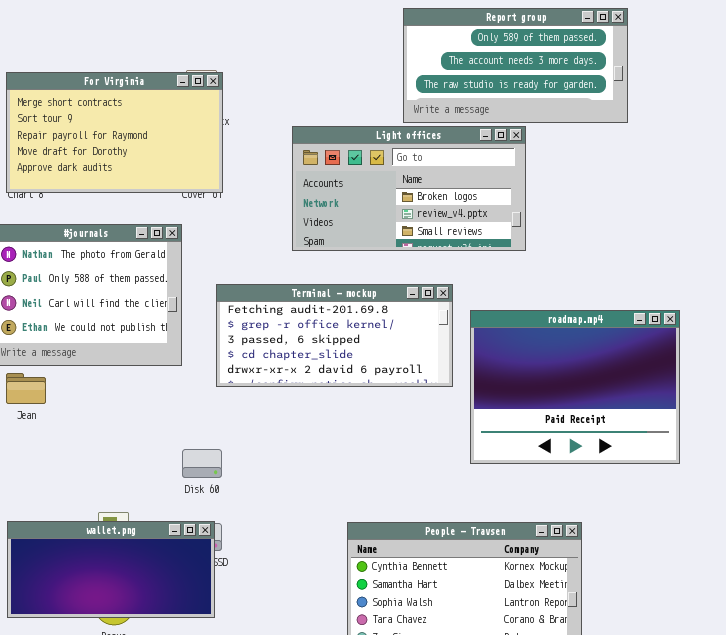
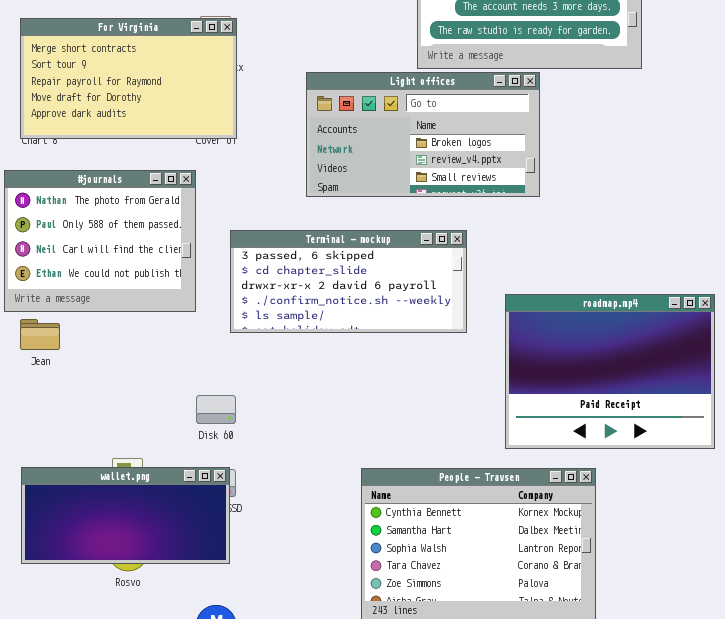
Terminal - mockup: [216,284,453,387] -> [230,230,467,333], scrolled down 2 rows
roadmap.mp4: [470,310,680,464] -> [505,294,715,449], moved

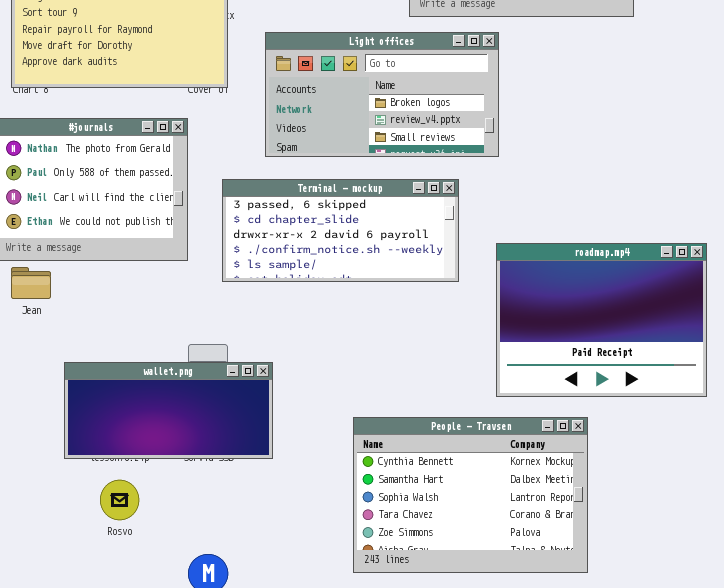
Light offices: [306,72,540,197] -> [265,32,499,157], moved
wallet.png: [21,467,230,564] -> [64,362,273,459], moved

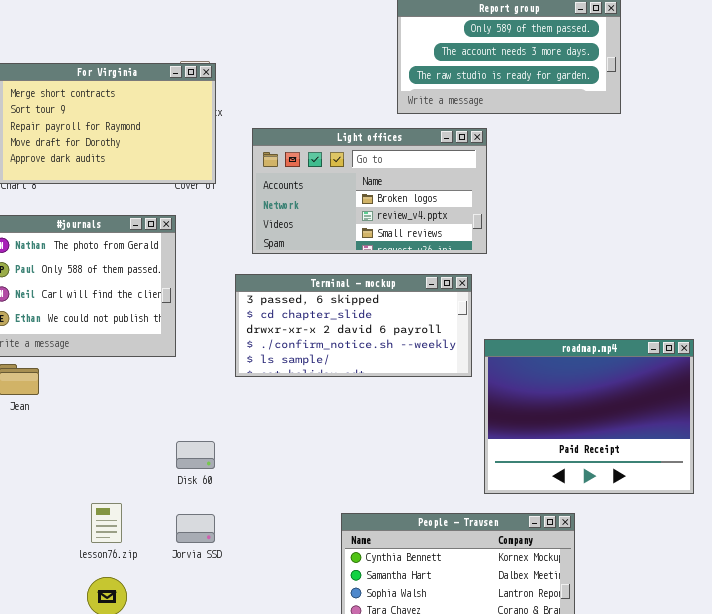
Terminal - mockup: [222,179,459,282] -> [235,274,472,377], moved
wallet.png: [64,362,273,459] -> none, closed

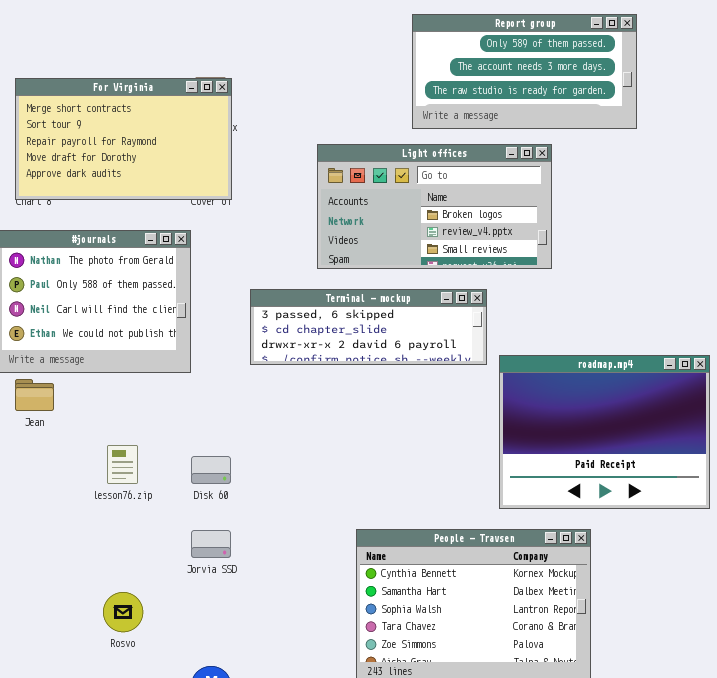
Light offices: [252,128,487,254] -> [317,144,552,269], moved
Terminal - mockup: [235,274,472,377] -> [250,289,487,365], resized
lesson76.zip: [91,503,122,543] -> [107,445,138,484], moved

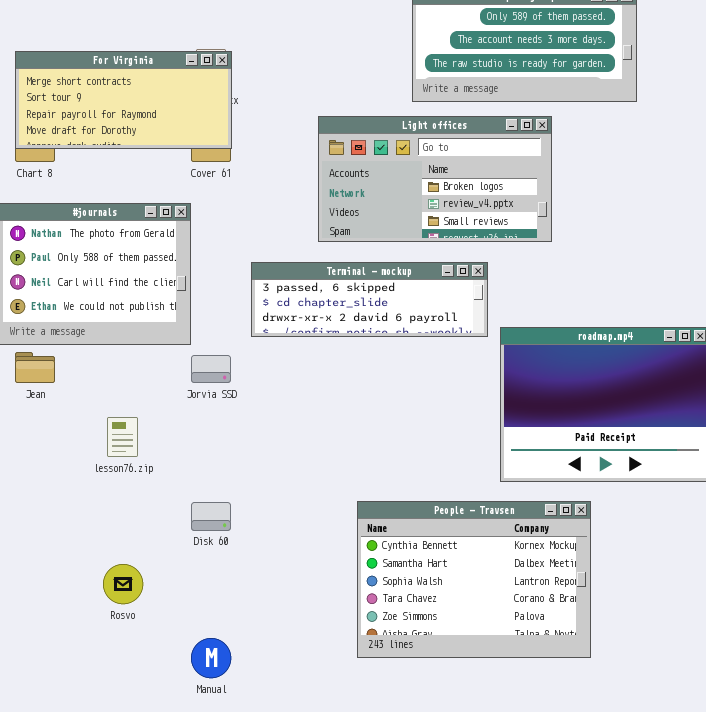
For Virginia: [15,78,232,200] -> [15,51,232,149], resized
Disk 60: [191,456,231,484] -> [191,502,231,531], moved
Jorvia SSD: [191,530,231,558] -> [191,355,231,383], moved

